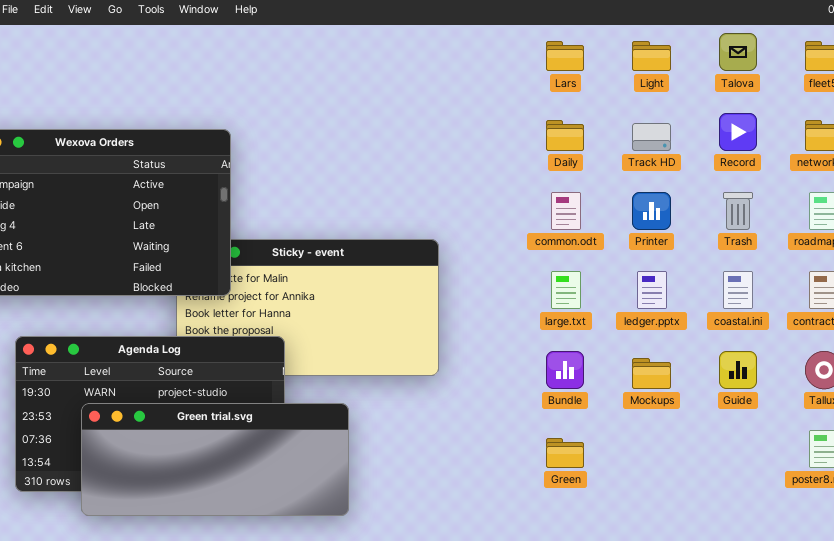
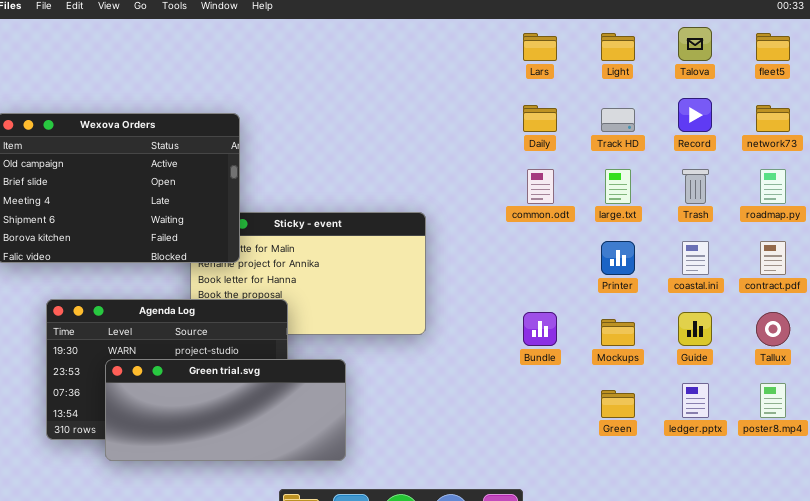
Printer: [632,192,671,230] -> [601,241,635,275], moved
large.txt: [551,271,581,309] -> [605,169,631,204], moved
ledger.pptx: [637,271,667,309] -> [682,383,709,418], moved
Green: [546,438,584,468] -> [601,390,635,418], moved

